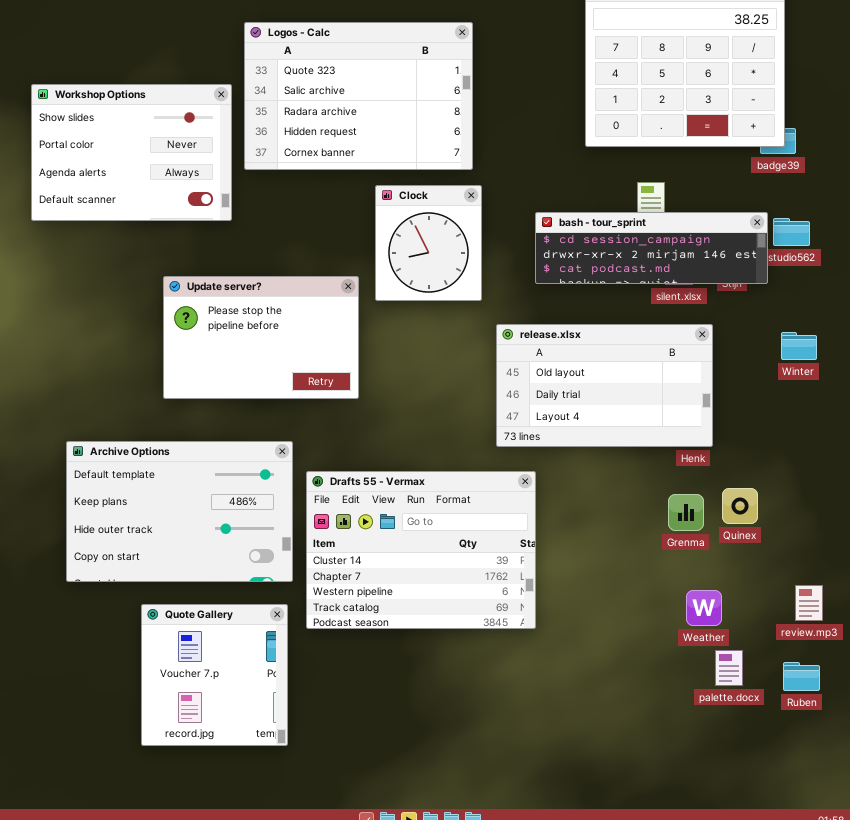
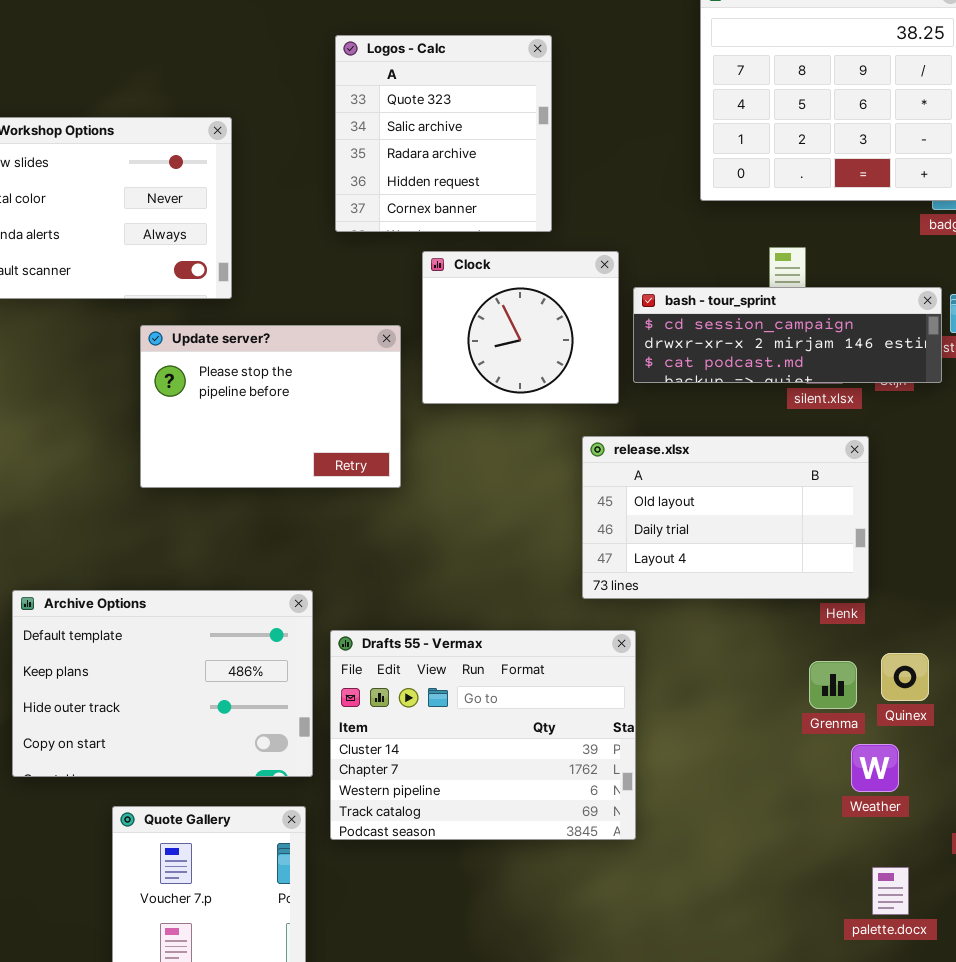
Logos - Calc: [244,22,473,170] -> [335,35,552,232], resized
Clock: [375,185,482,301] -> [422,251,619,404], resized
Update server?: [163,276,359,399] -> [140,325,401,488], moved
Weather: [686,590,722,626] -> [851,744,899,792], moved

